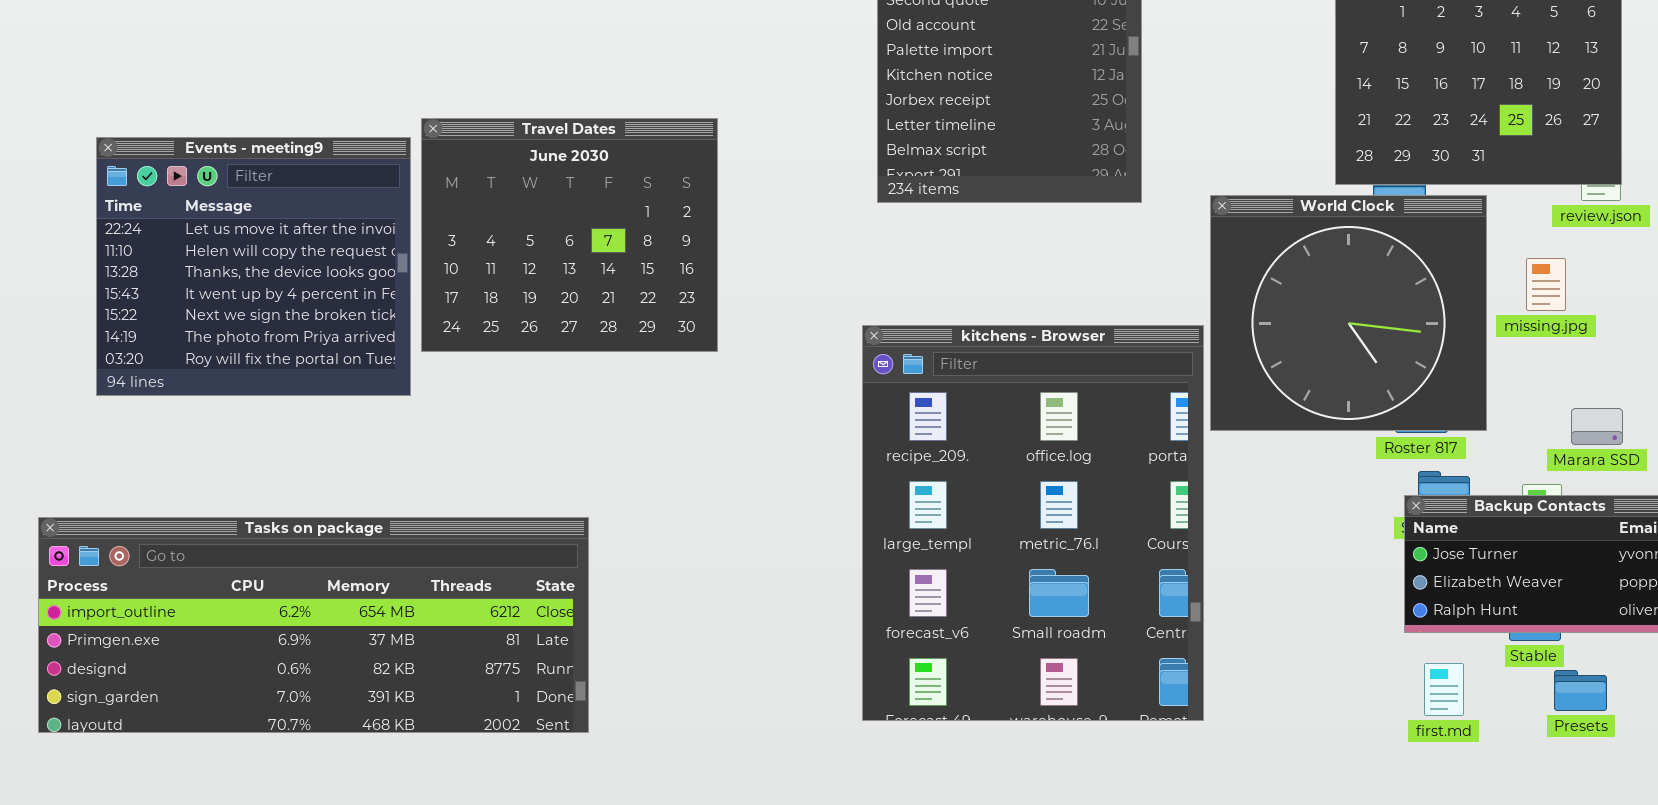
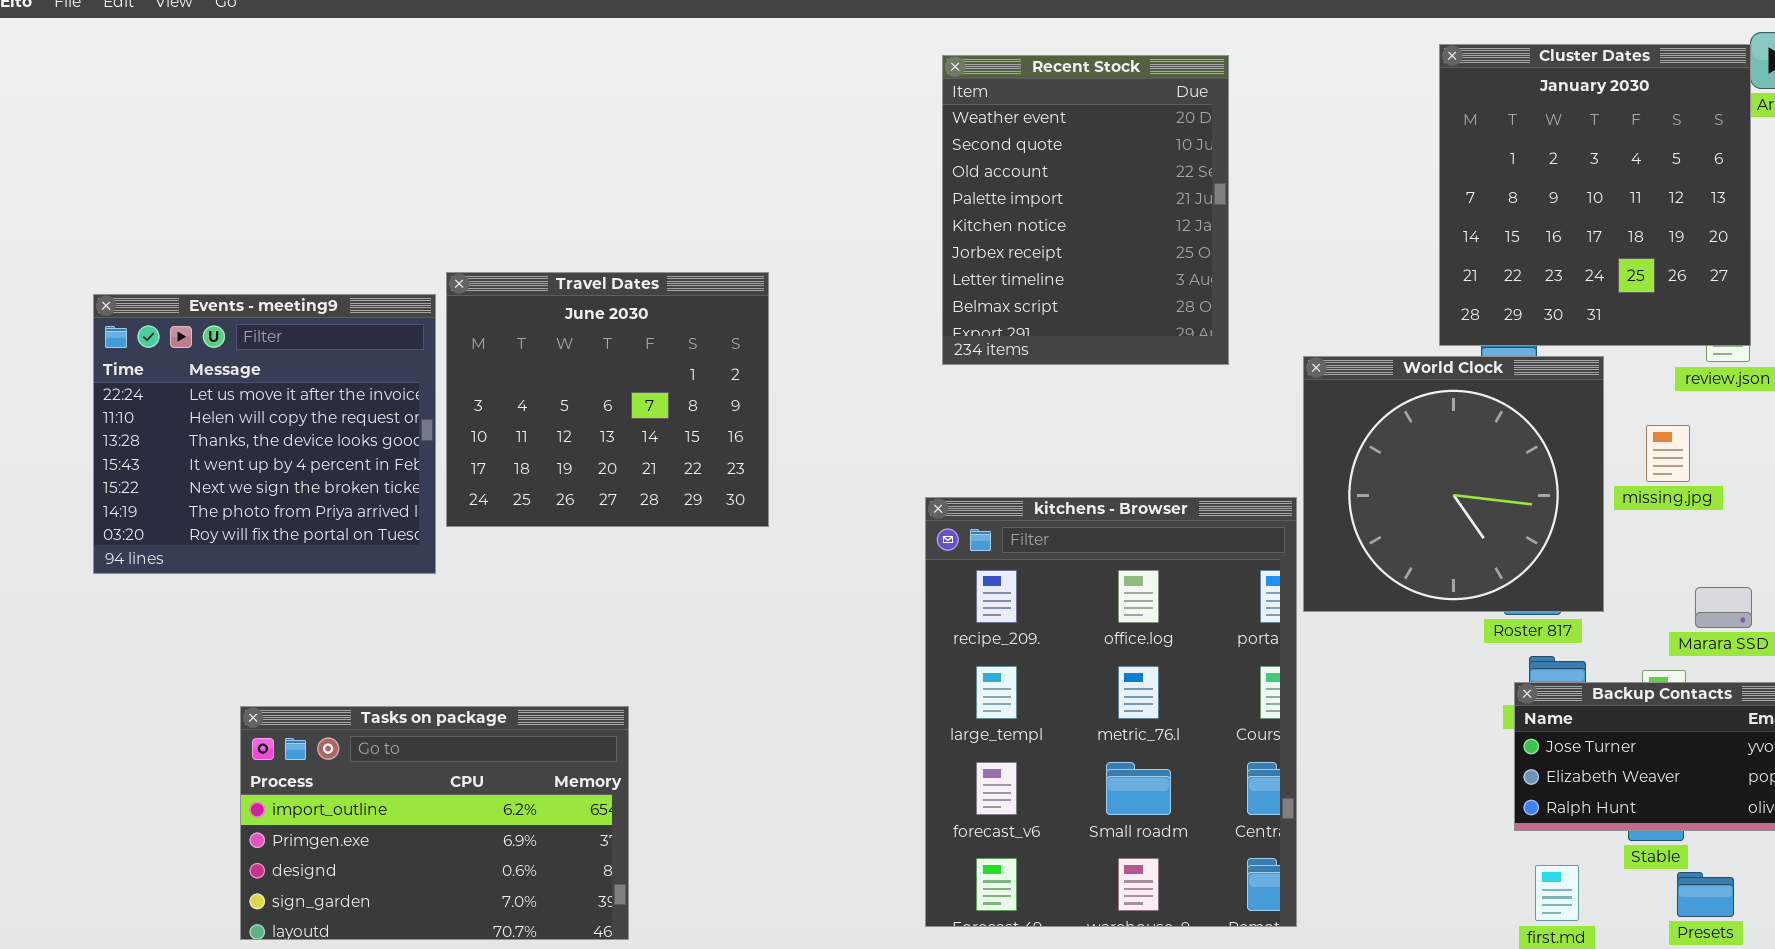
Tasks on package: [38,517,589,733] -> [240,706,629,940], resized

